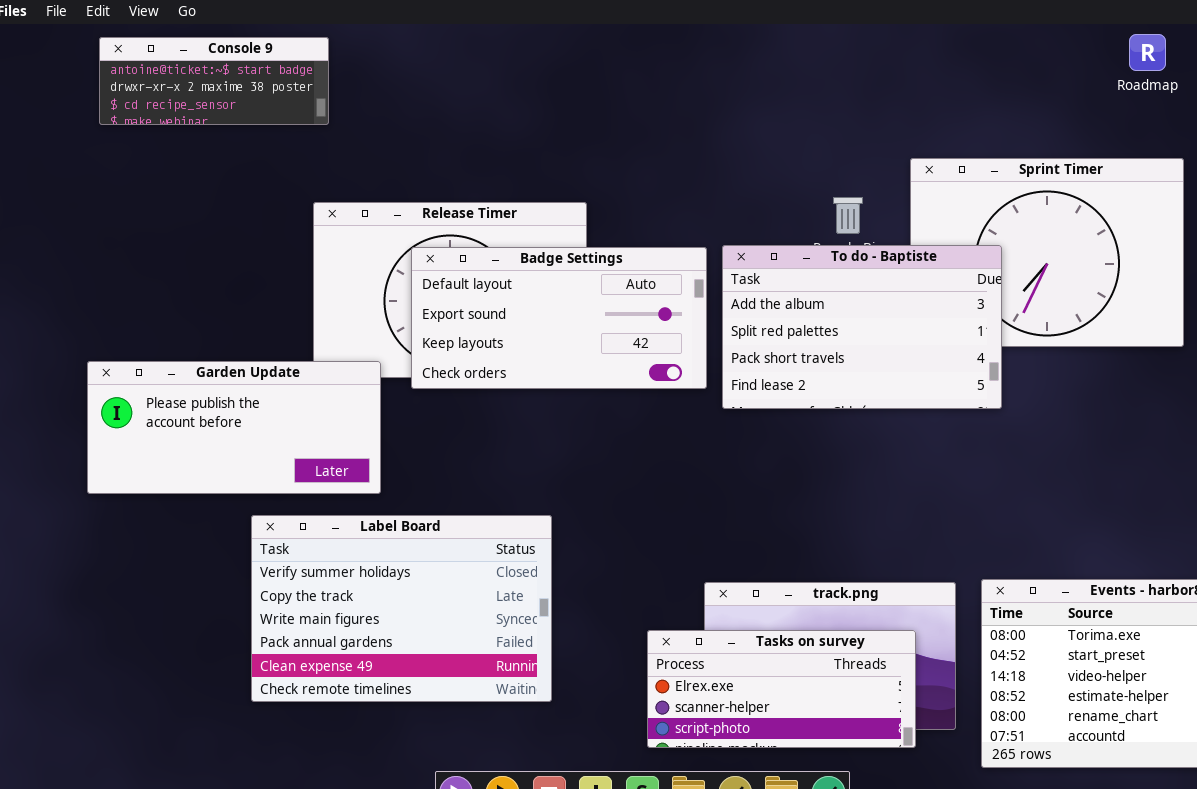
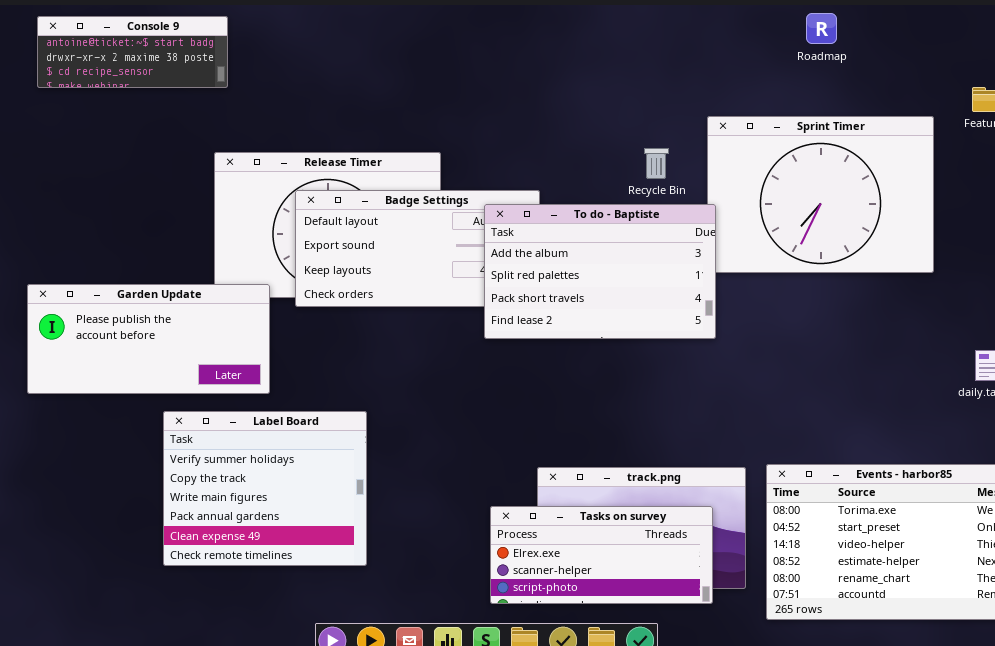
Roadmap: [1129,34,1166,71] -> [806,13,837,44], moved
To do - Baptiste: [722,245,1002,409] -> [484,204,716,339], moved
Label Board: [251,515,552,702] -> [163,411,367,566], resized

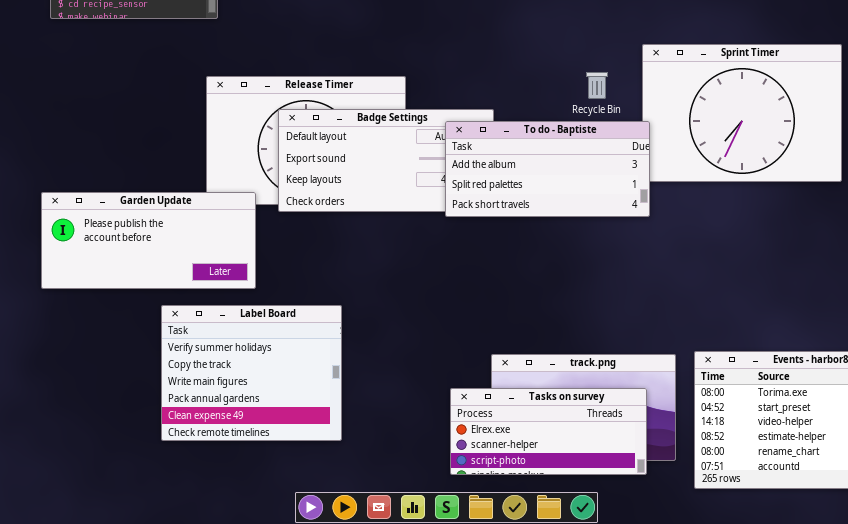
To do - Baptiste: [484,204,716,339] -> [445,121,650,217], resized

